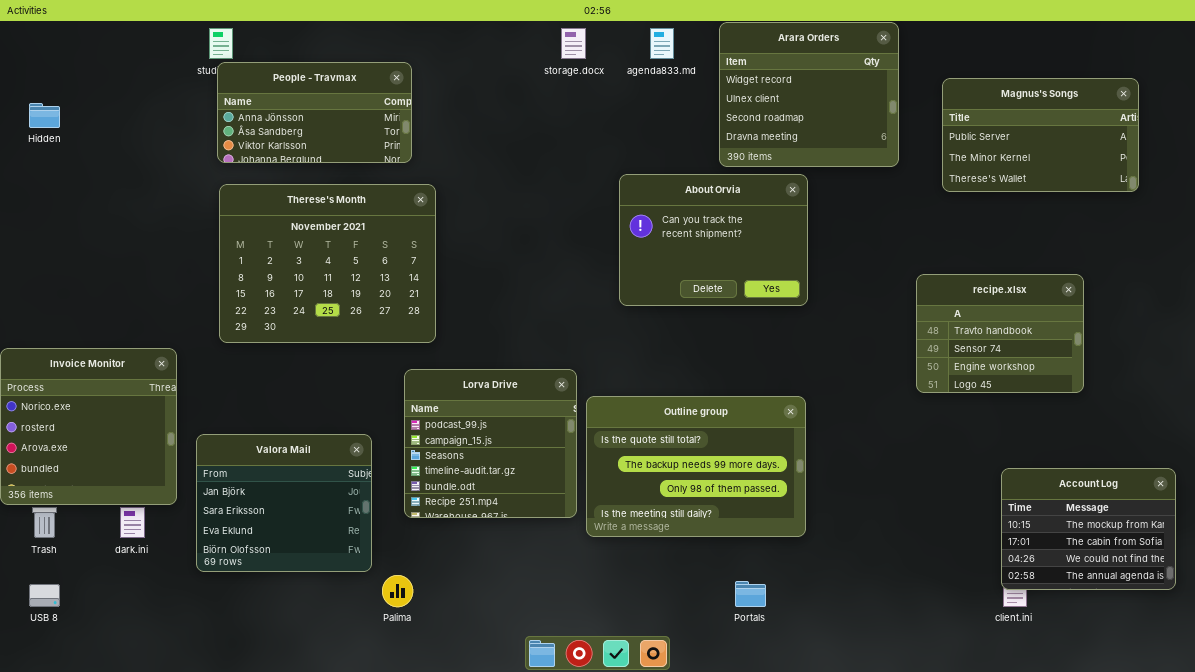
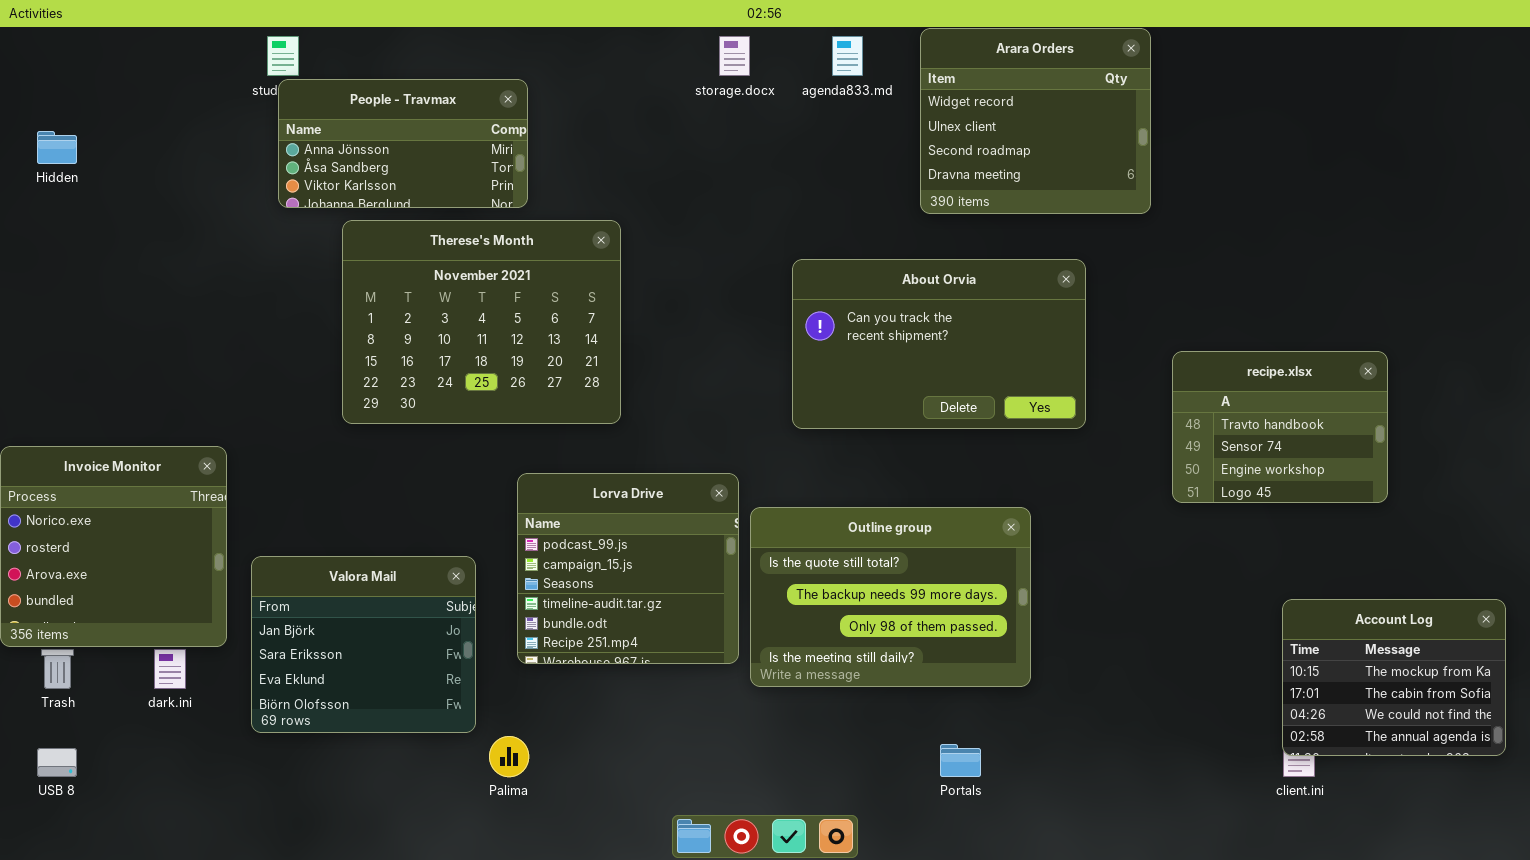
Magnus's Songs: [942,78,1139,192] -> none, closed
About Orvia: [619,174,808,306] -> [792,259,1086,429], moved, resized
Therese's Month: [219,184,436,343] -> [342,220,621,424], moved

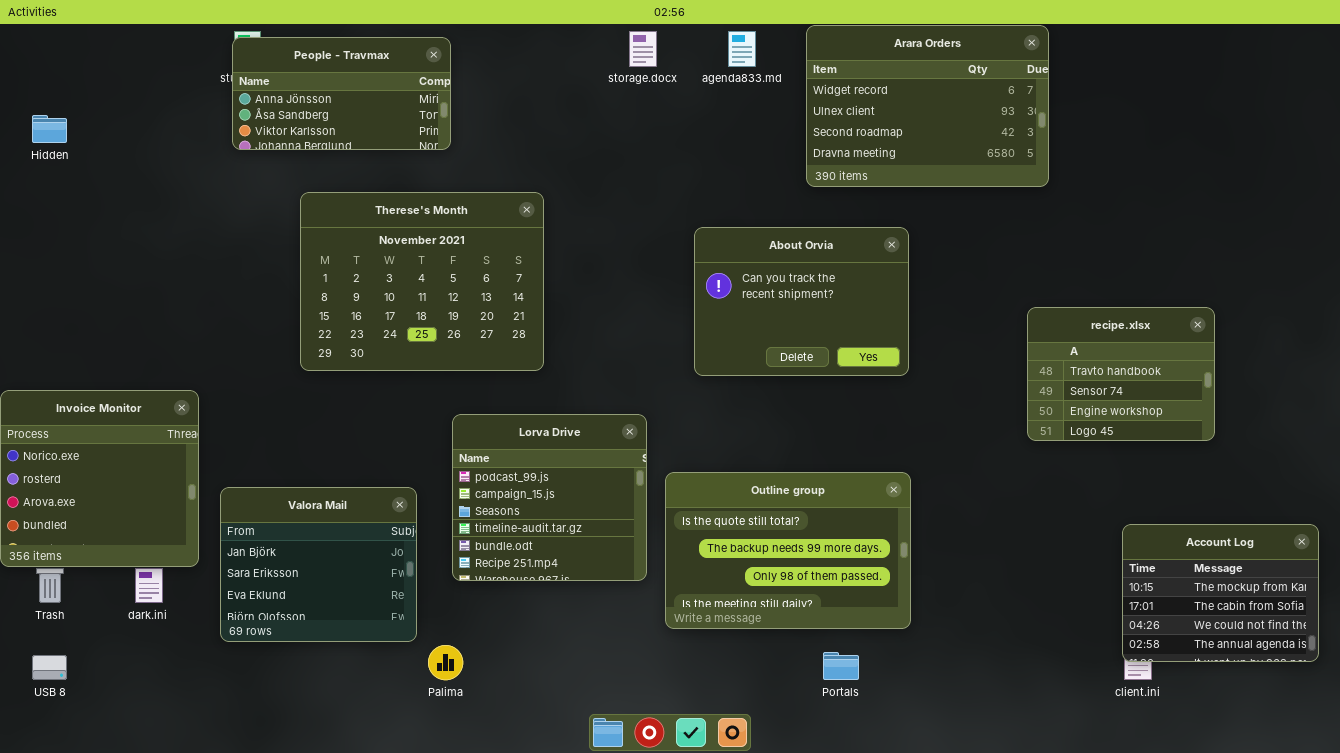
Arara Orders: [920,28,1151,214] -> [806,25,1049,187], resized
People - Travmax: [278,79,528,208] -> [232,37,451,150], moved
About Orvia: [792,259,1086,429] -> [694,227,909,376], resized
Outline group: [750,507,1031,687] -> [665,472,911,629], moved

